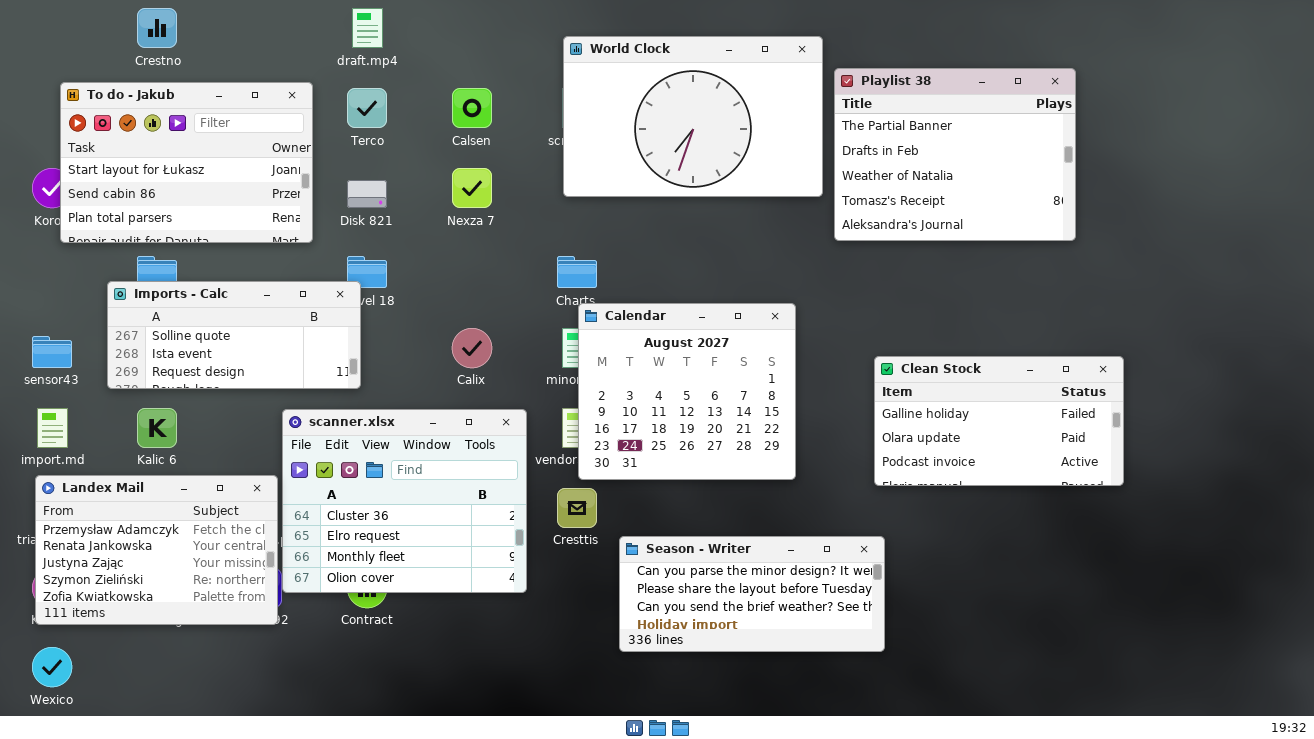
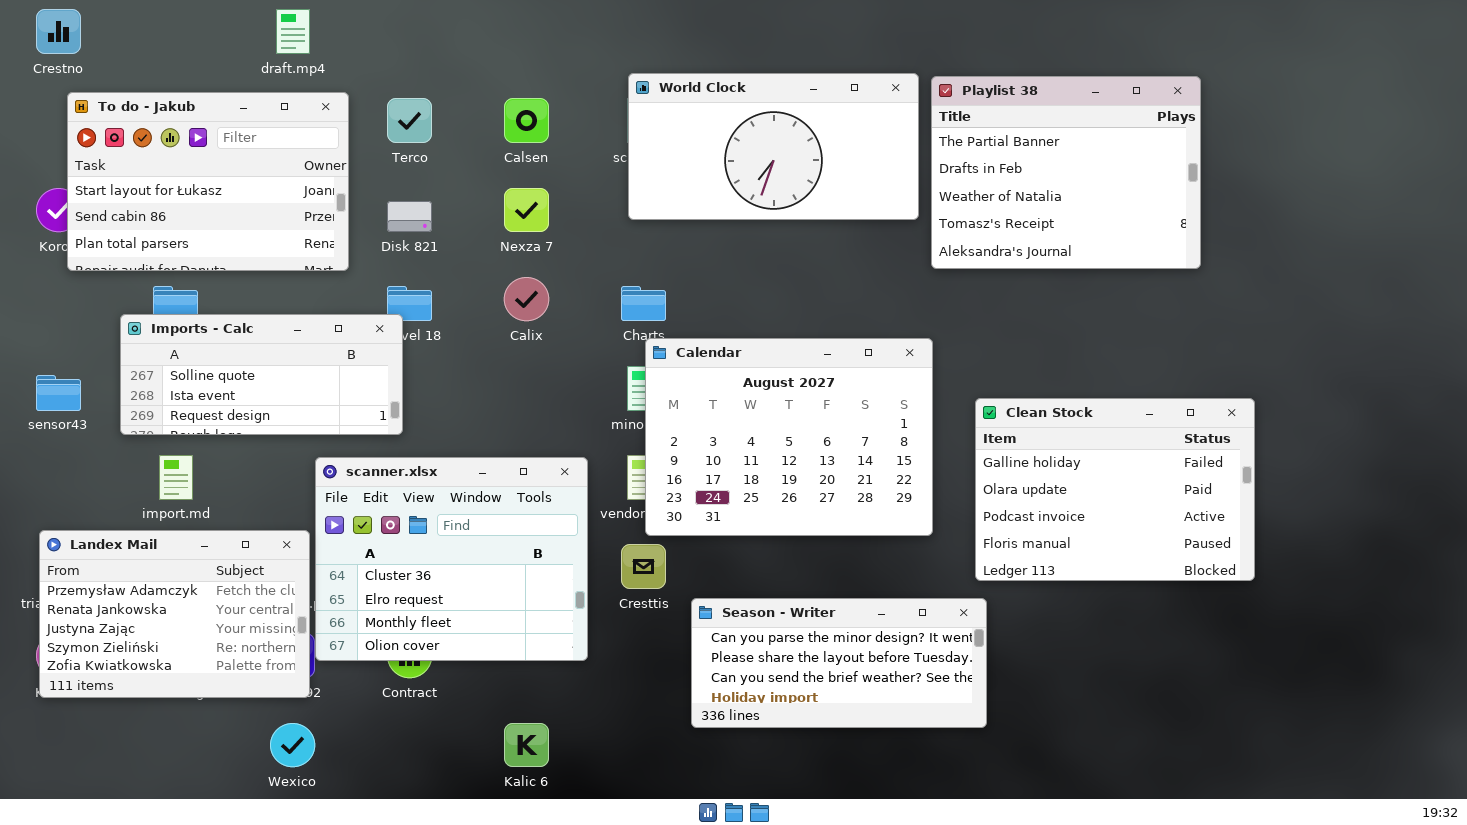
Crestno: [137,8,177,48] -> [36,9,81,54], moved
draft.mp4: [352,8,383,48] -> [276,9,310,54], moved
World Clock: [563,36,823,197] -> [628,73,919,220], resized
Calendar: [578,303,796,480] -> [645,338,933,536], resized
Calix: [452,328,492,368] -> [504,277,549,321], moved
Clean Stock: [874,356,1124,486] -> [975,398,1255,581], resized
import.md: [37,408,68,448] -> [159,455,193,500], moved
Kalic 6: [137,408,177,448] -> [504,723,549,767], moved
Wexico: [32,647,72,687] -> [270,723,315,767], moved

